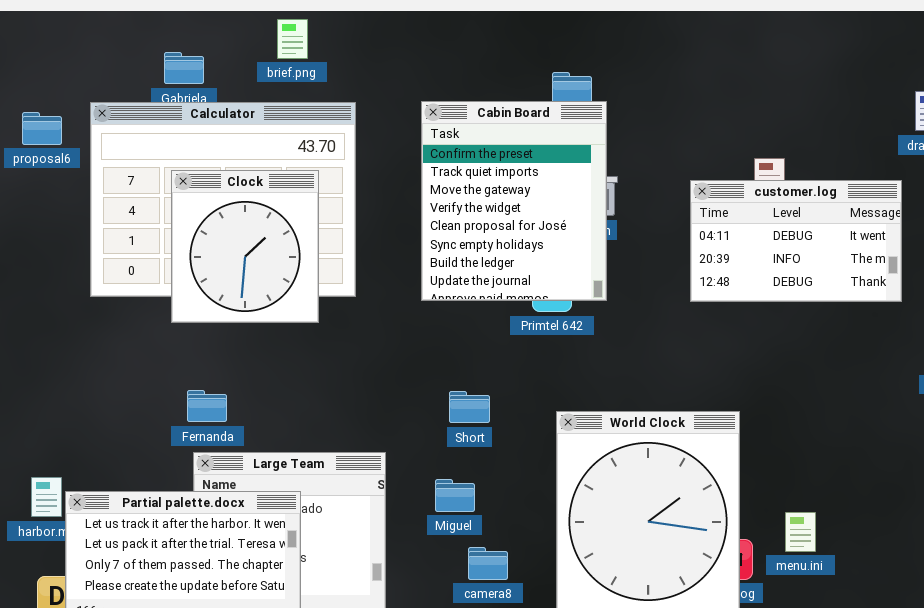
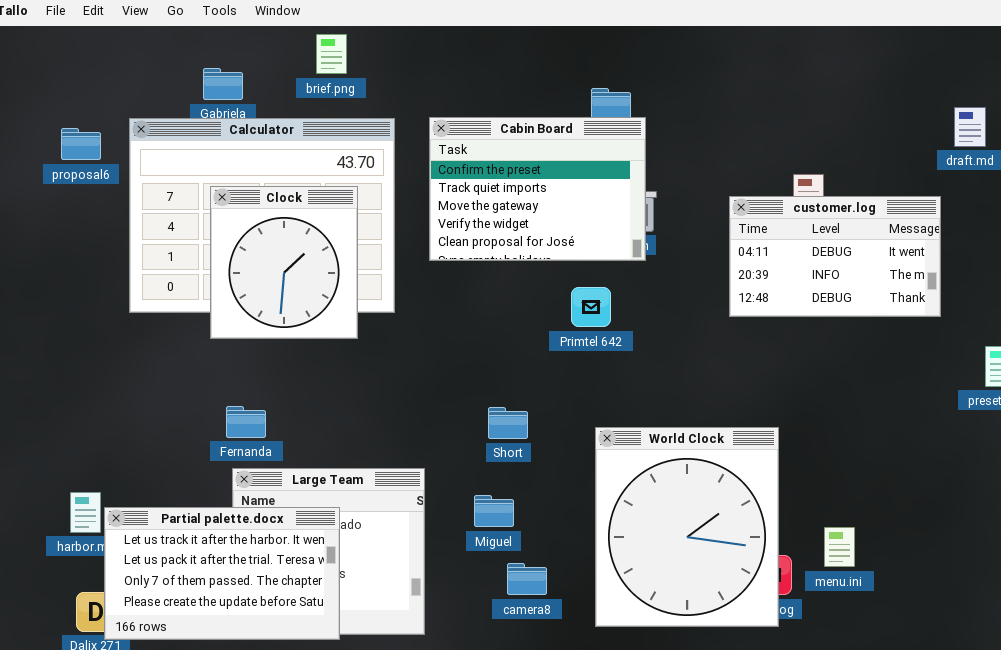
Cabin Board: [421,101,607,301] -> [429,117,646,261], resized

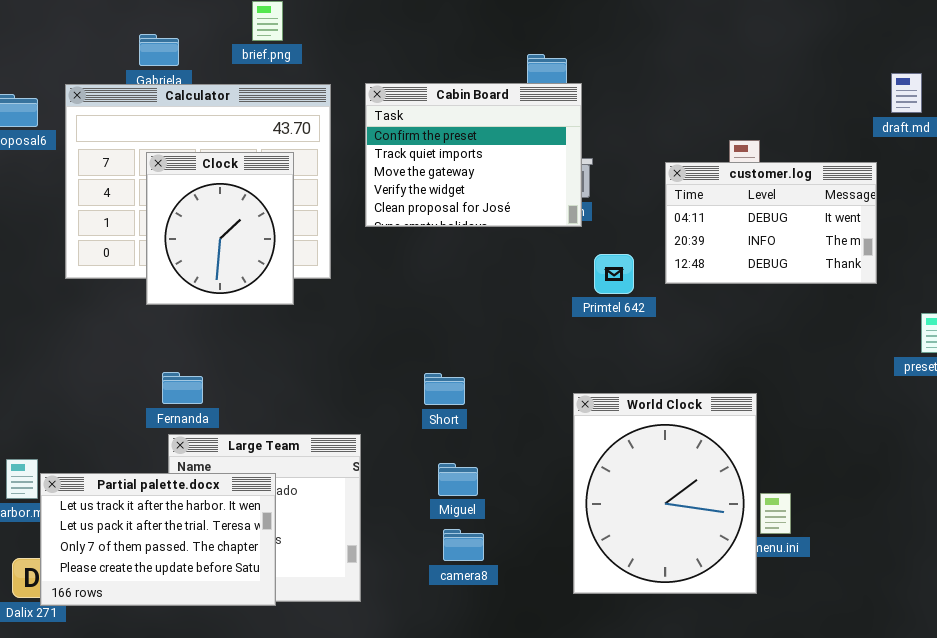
Primtel 642: [571,287,611,327] -> [594,254,634,294], moved
World Clock: [595,427,779,627] -> [573,393,757,594], moved
Miguel: [474,495,514,527] -> [438,463,478,496], moved

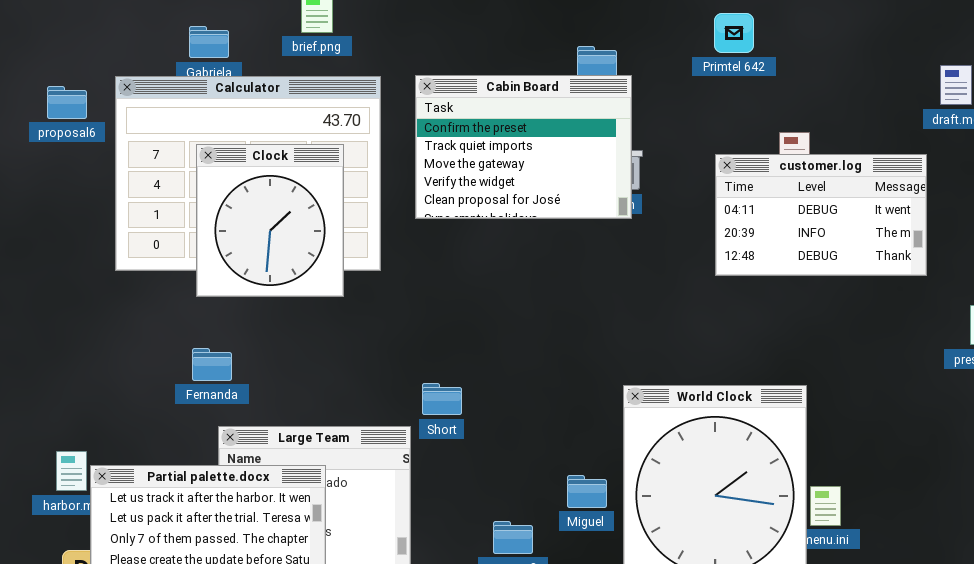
Primtel 642: [594,254,634,294] -> [714,13,754,53], moved
Fernanda: [162,372,203,404] -> [192,348,232,381], moved
Short: [424,373,465,405] -> [422,383,462,415], moved
Miguel: [438,463,478,496] -> [567,475,607,508], moved

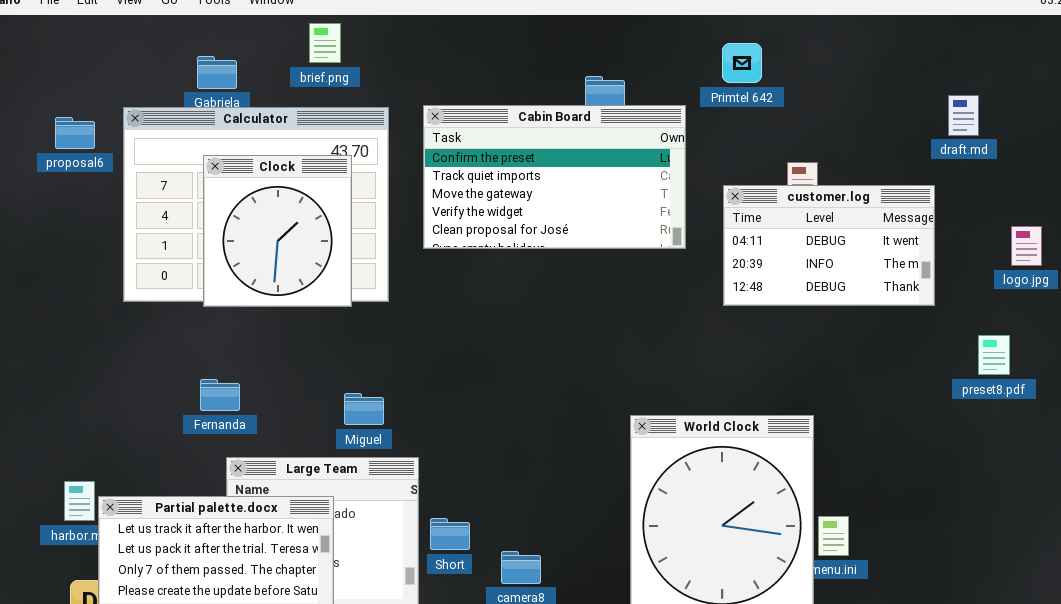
Cabin Board: [415,75,632,219] -> [423,105,686,249], resized
Clock: [196,144,344,297] -> [203,155,352,307], moved
Short: [422,383,462,415] -> [430,518,470,550], moved
Miguel: [567,475,607,508] -> [344,393,384,425], moved

